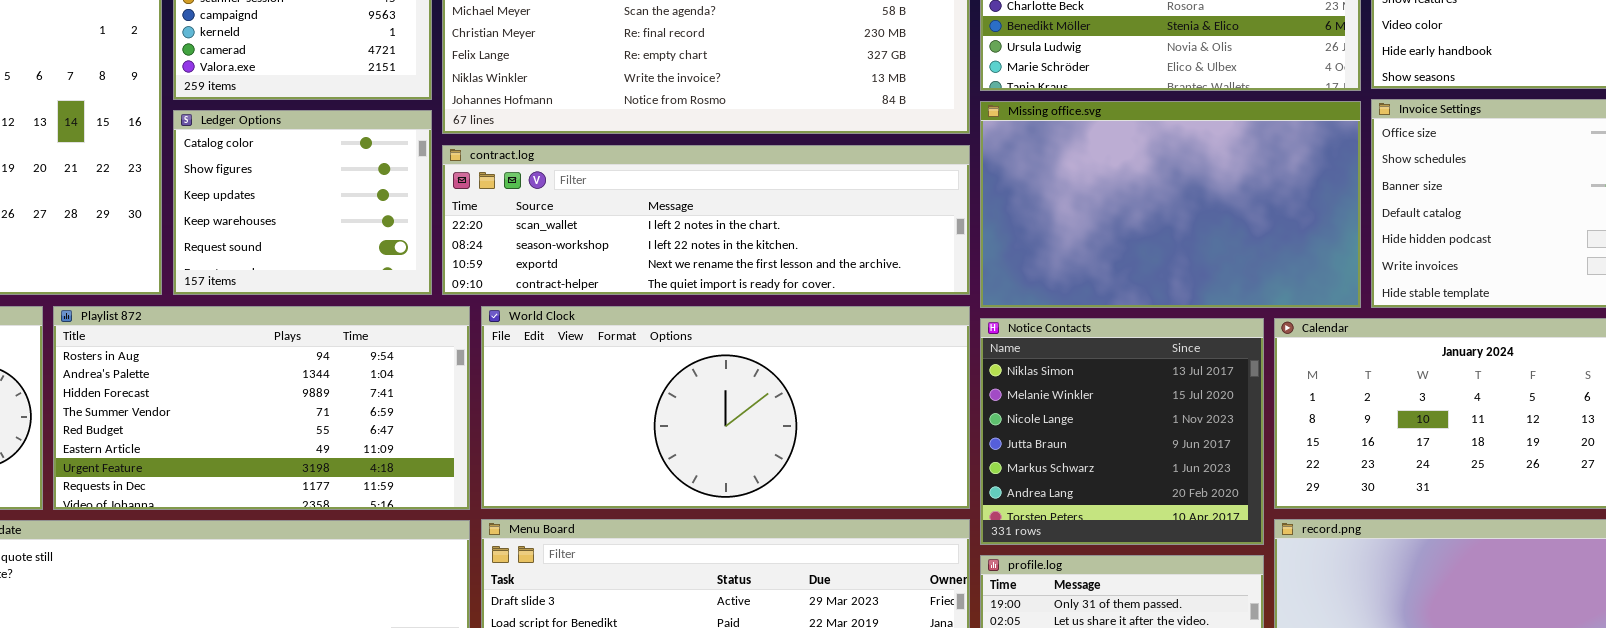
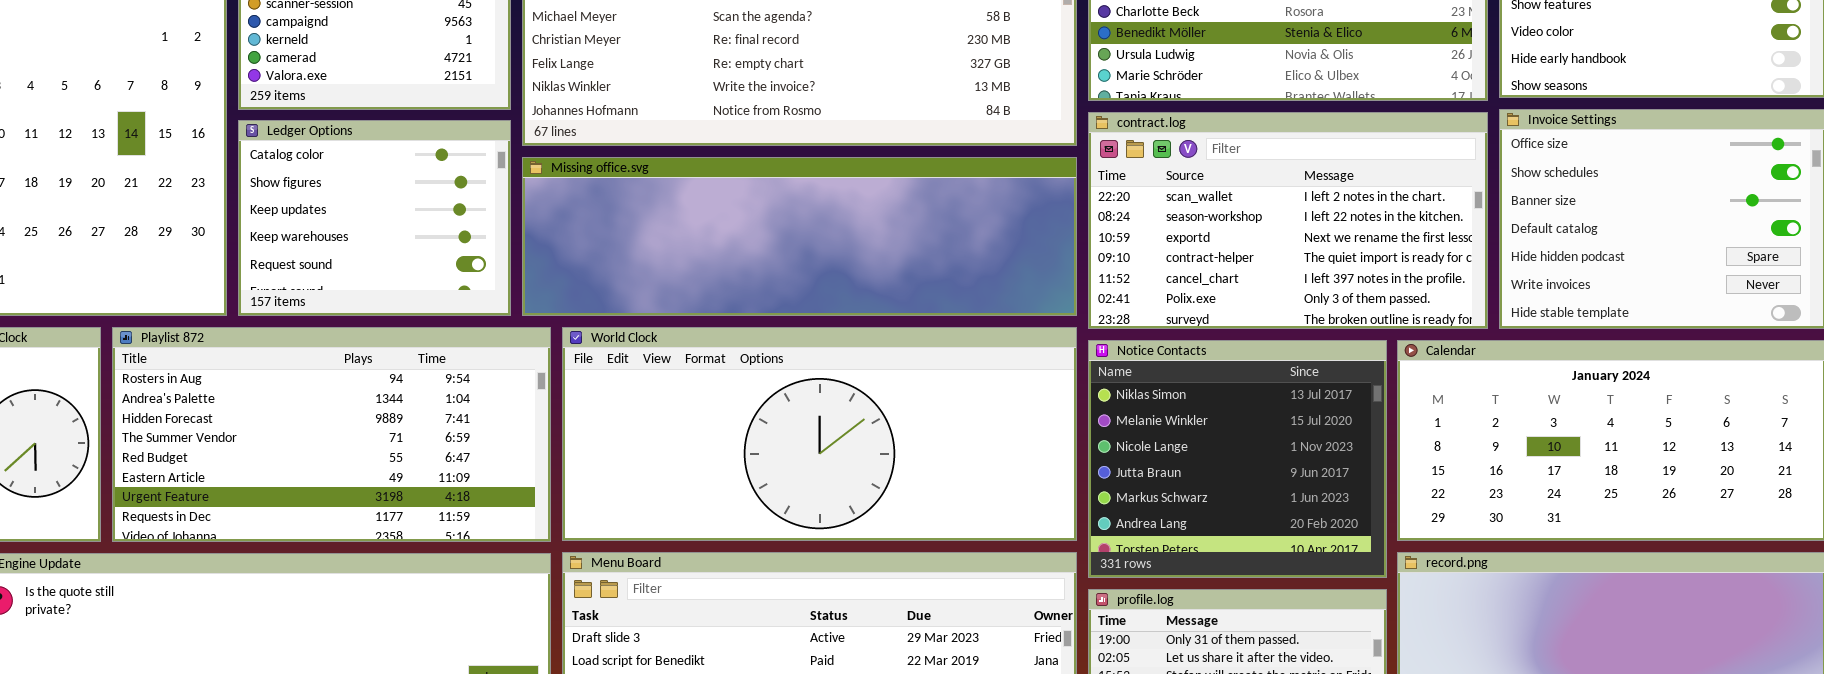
Missing office.svg: [980,101,1361,308] -> [522,157,1077,316], moved, resized
contract.log: [442,145,970,295] -> [1088,112,1488,329], moved, resized

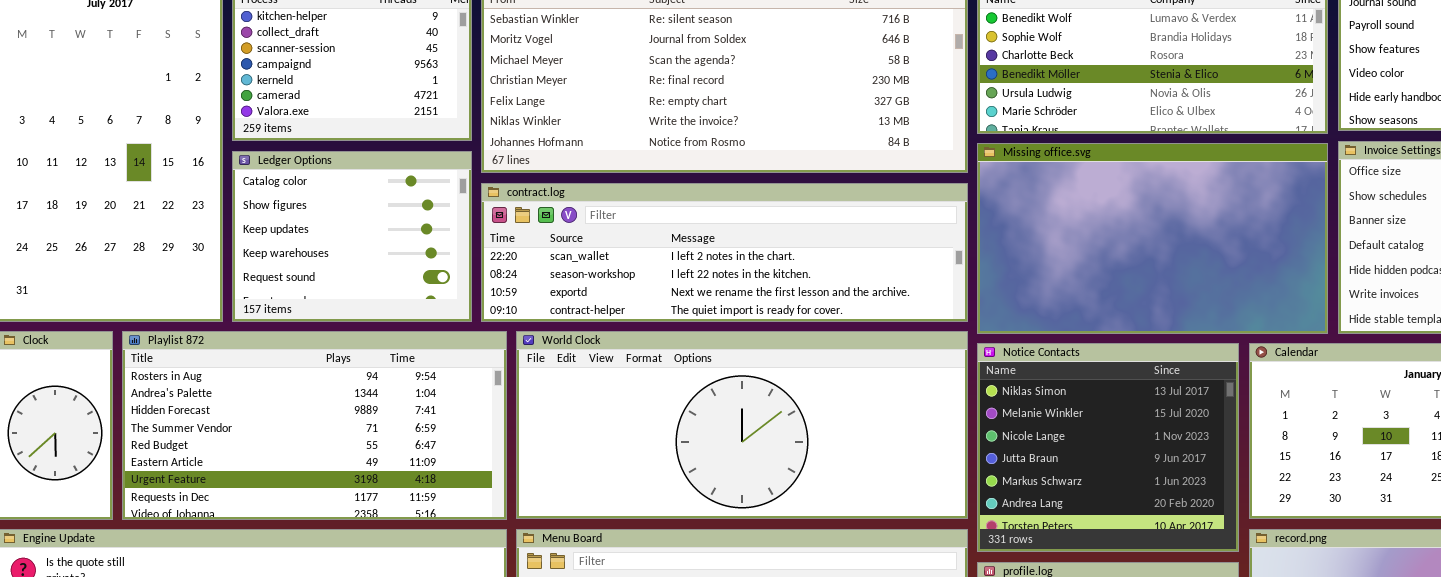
contract.log: [1088,112,1488,329] -> [481,183,968,322], moved, resized
Missing office.svg: [522,157,1077,316] -> [977,143,1328,334], moved, resized

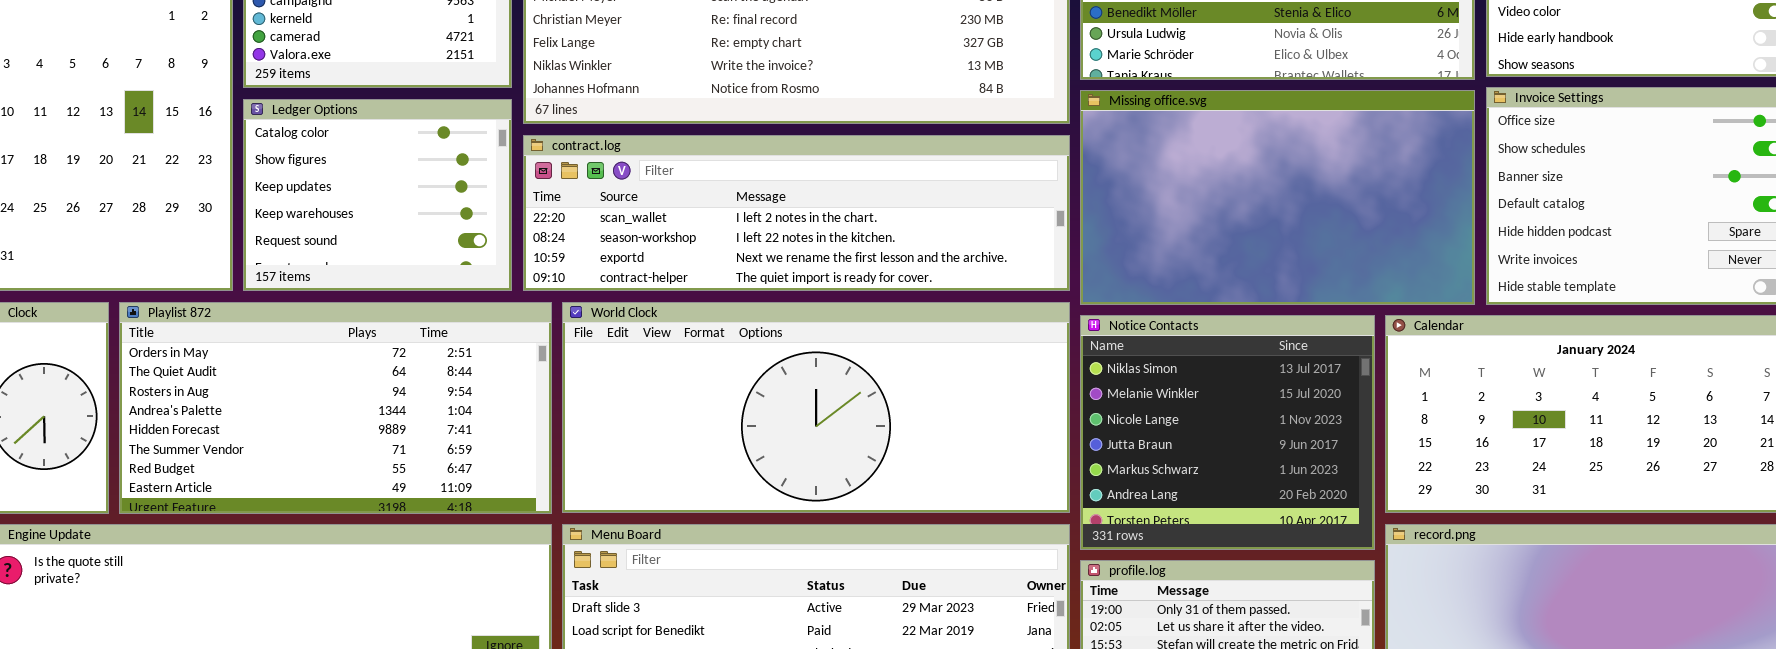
Playlist 872: [122,331,507,520] -> [119,302,552,514], scrolled up 2 rows

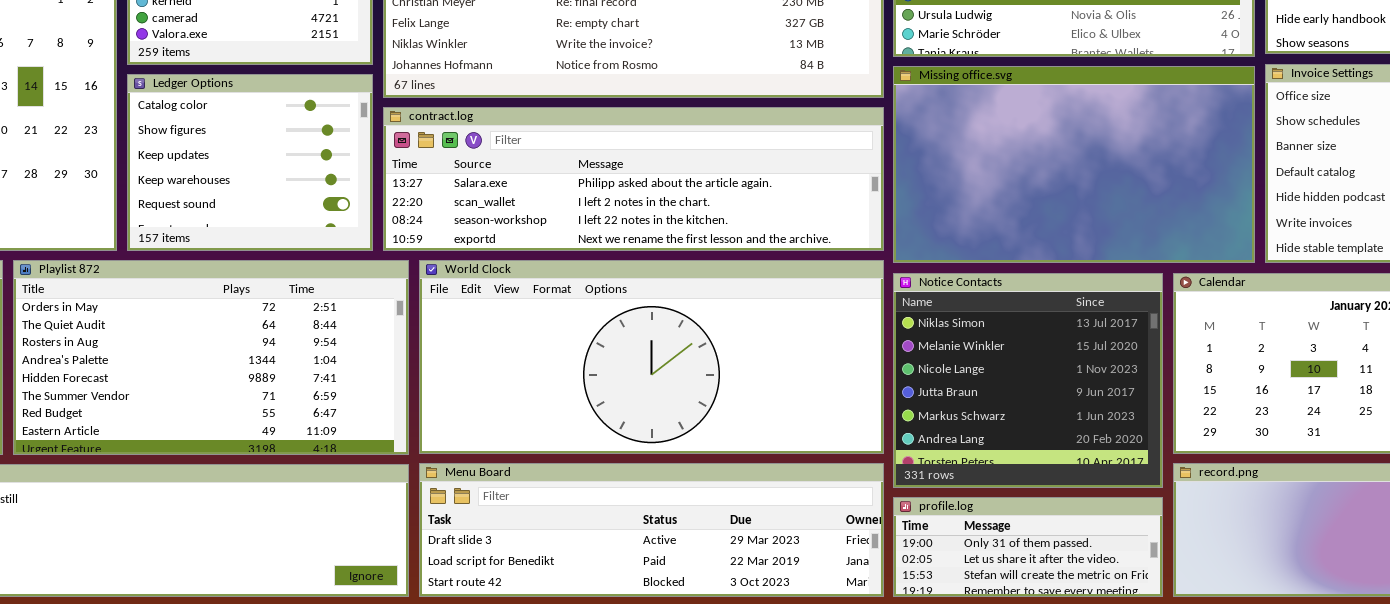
contract.log: [523,135,1070,291] -> [383,107,884,251], scrolled up 1 row

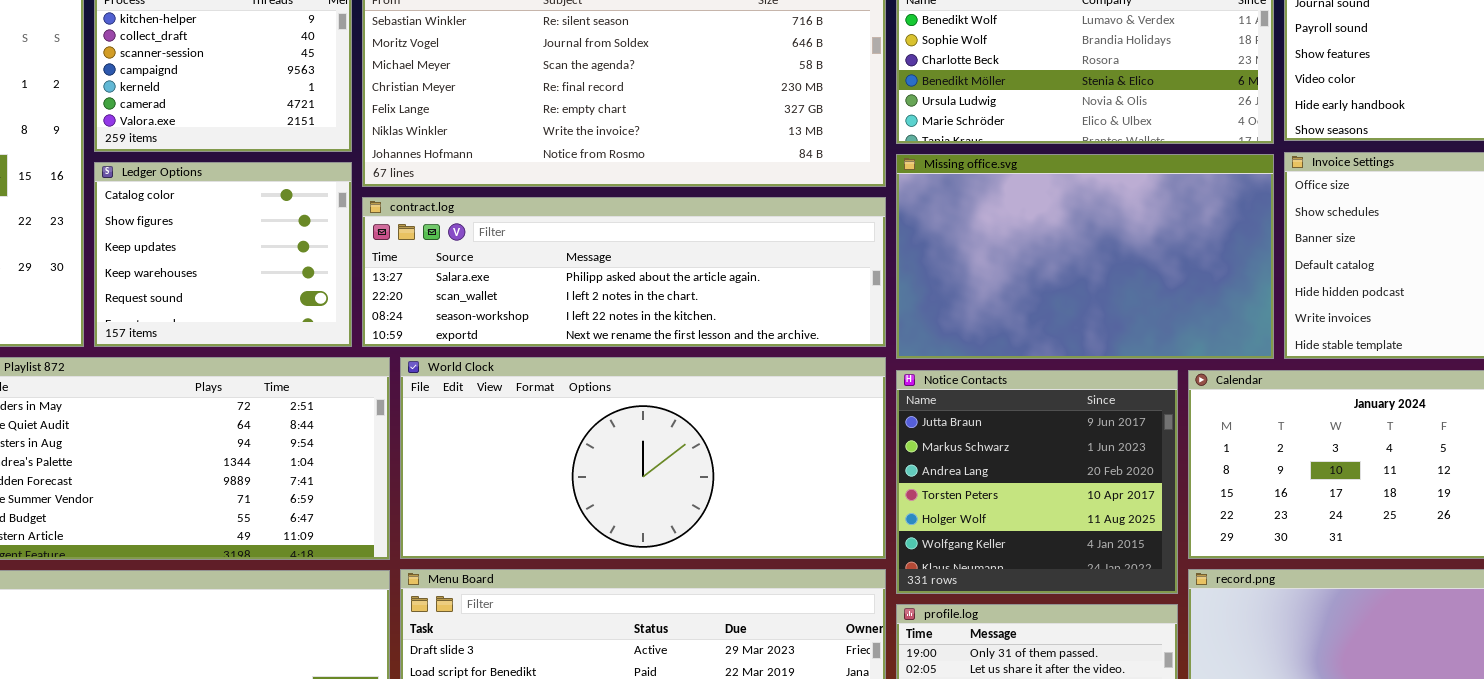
Notice Contacts: [893,273,1163,488] -> [896,370,1178,594], scrolled down 3 rows

